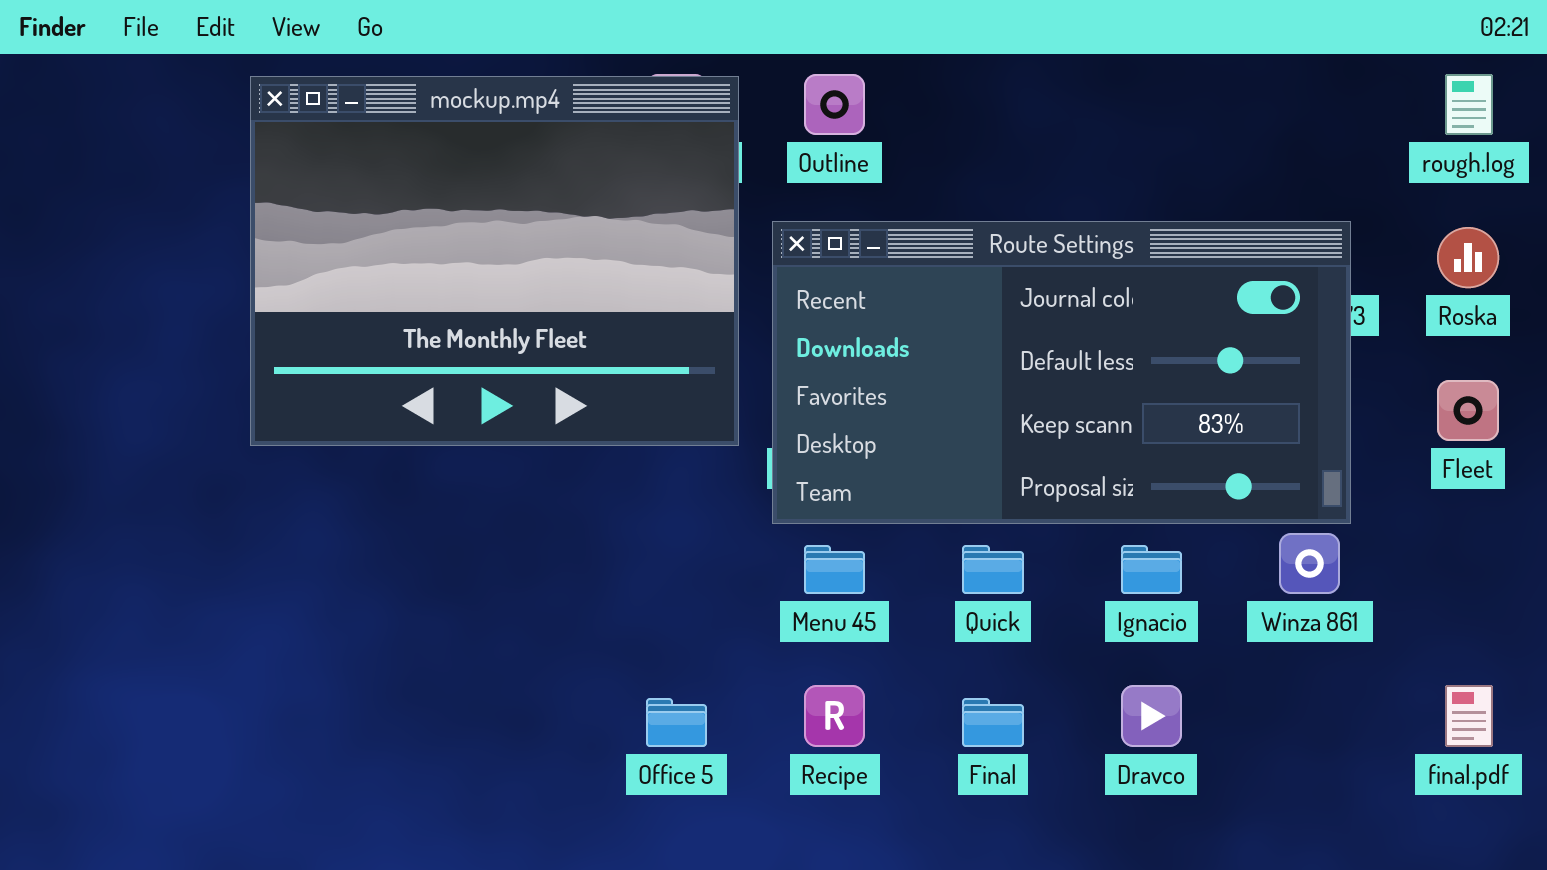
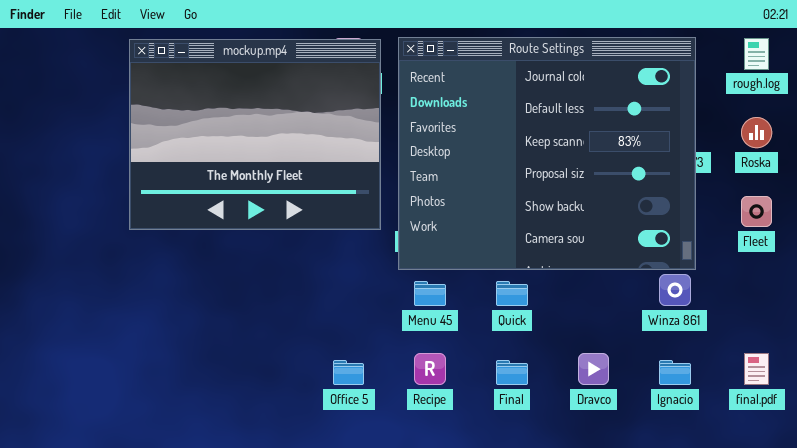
Route Settings: [772,221,1351,524] -> [398,37,696,270], resized
Ignacio: [1121,545,1182,594] -> [659,360,691,385], moved

